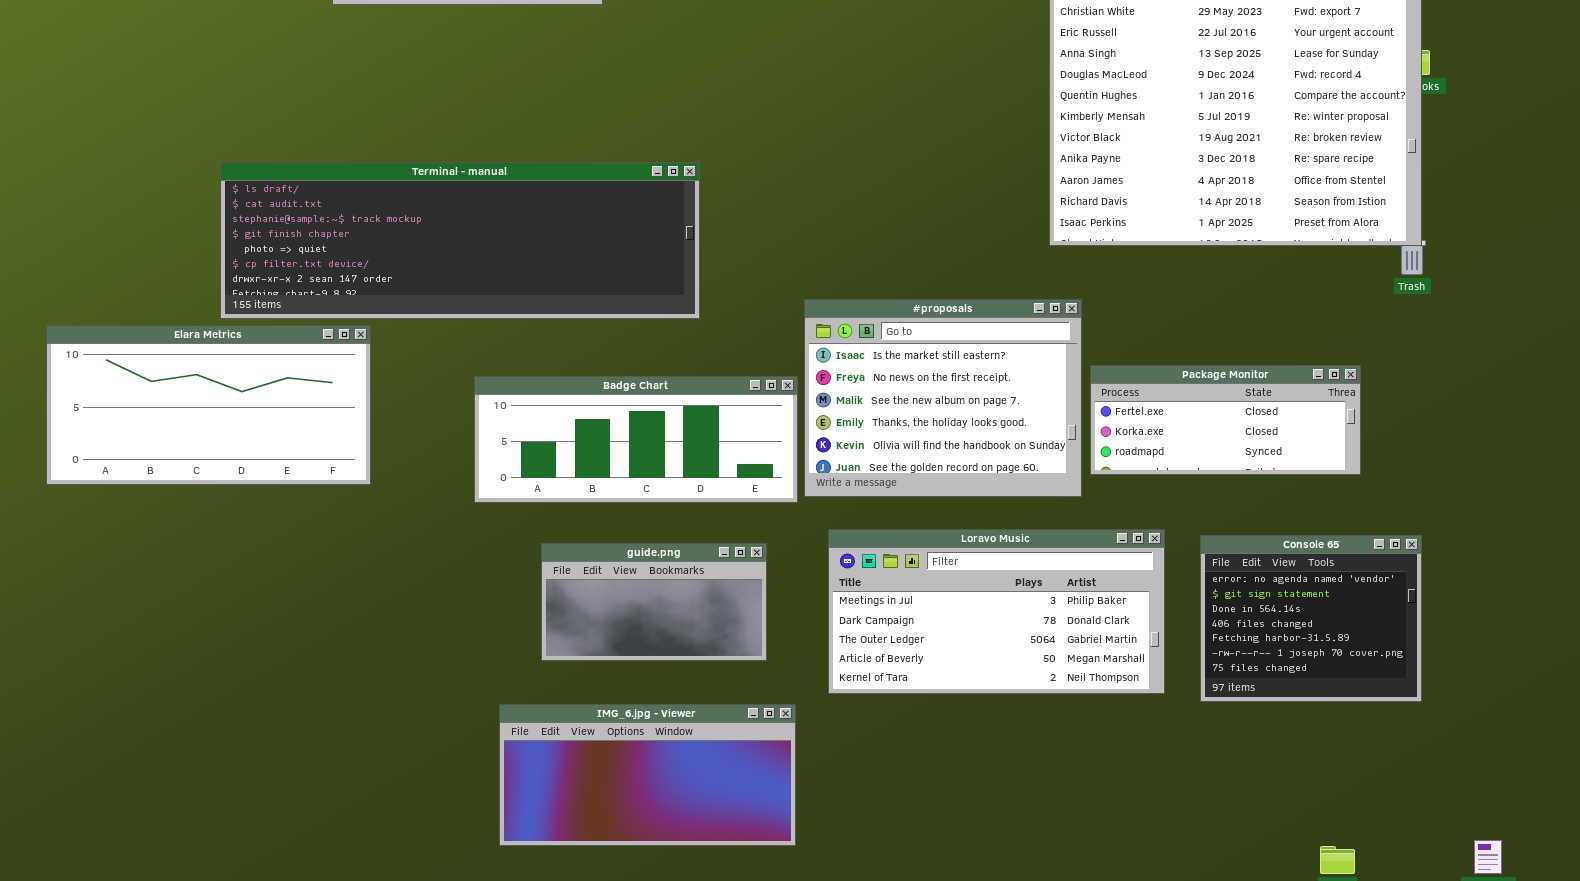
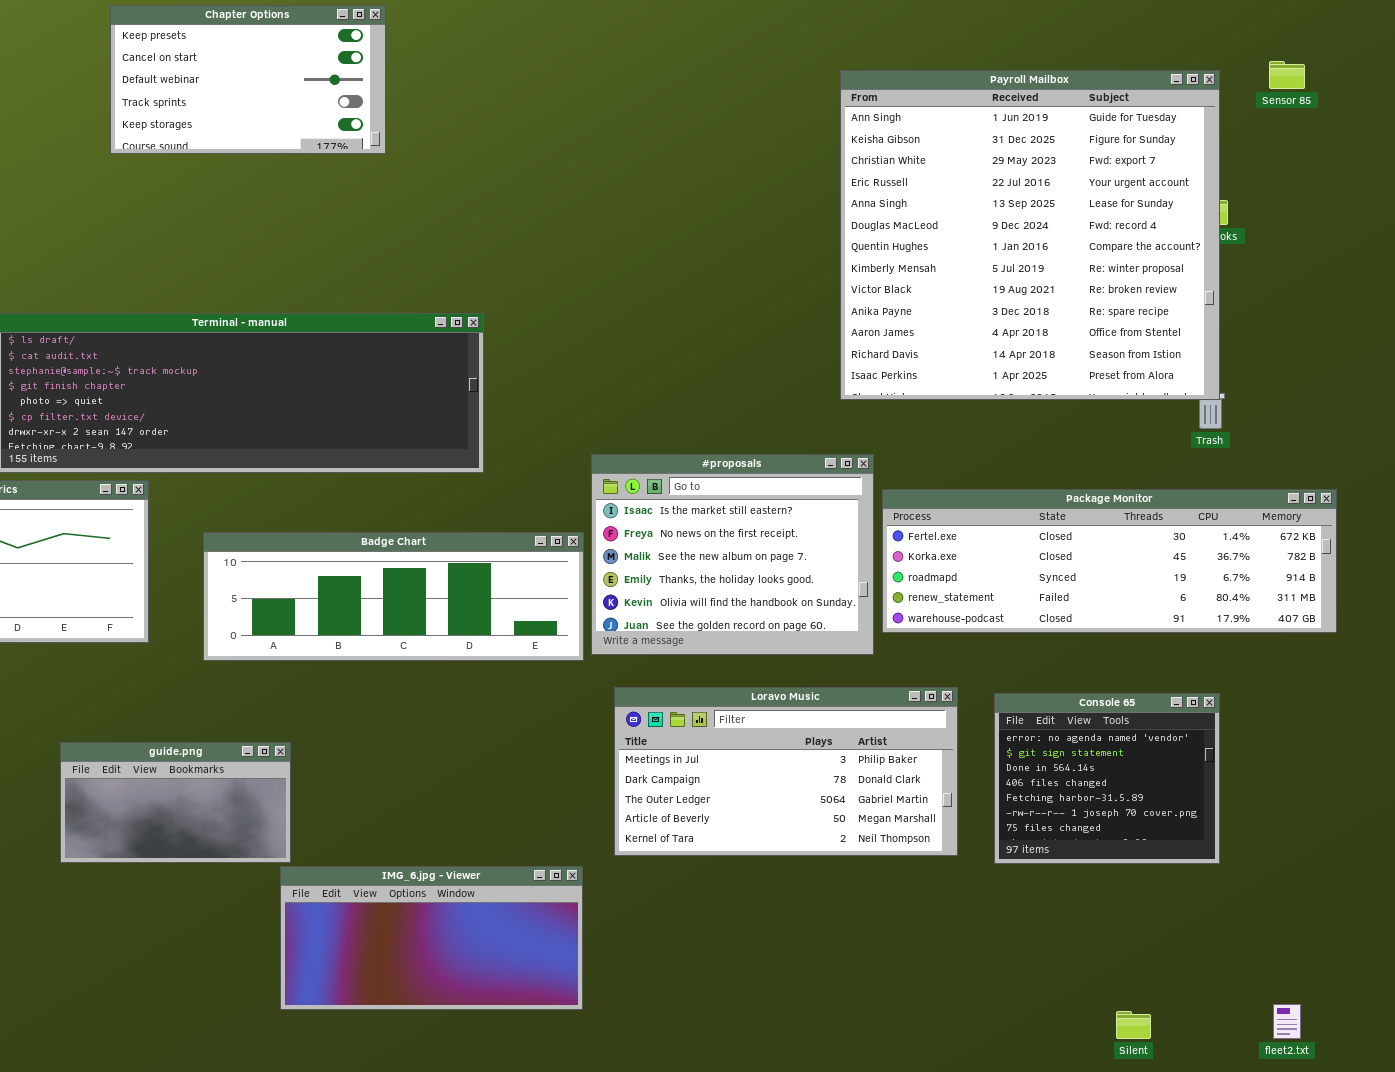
Package Monitor: [1090,365,1361,475] -> [882,489,1337,633], resized
Badge Chart: [474,376,798,503] -> [203,532,584,661], resized
guide.png: [541,543,767,661] -> [60,742,291,863], moved

